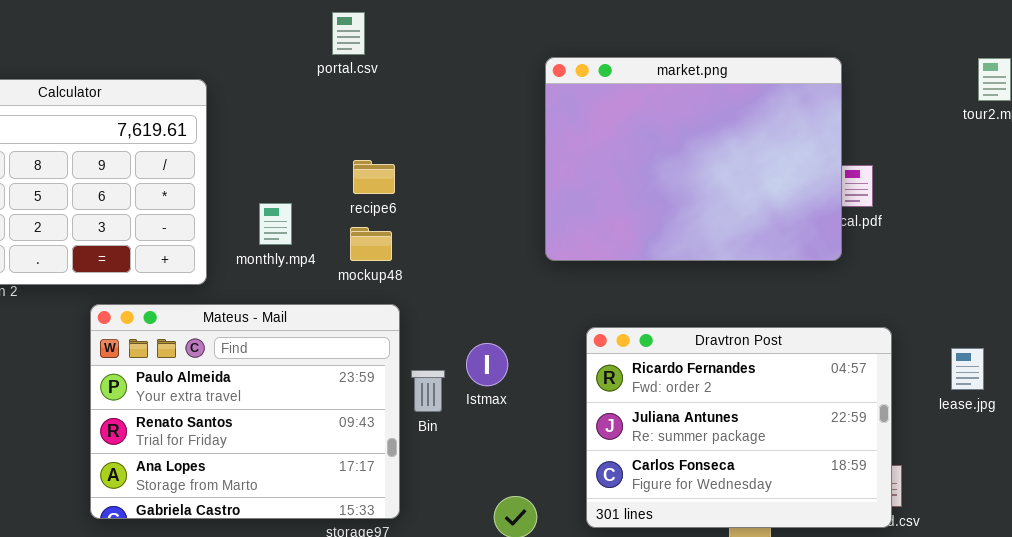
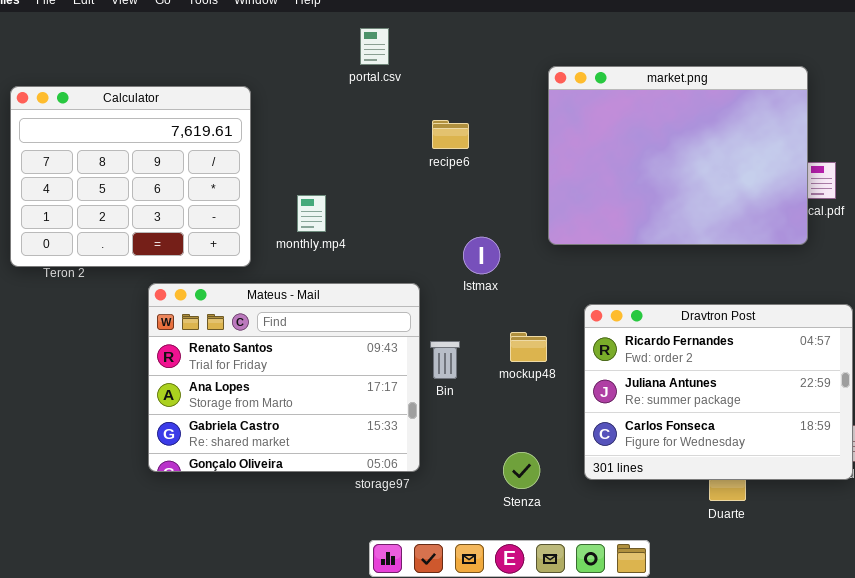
recipe6: [353,160,395,194] -> [432,120,469,149], moved
mockup48: [350,227,392,261] -> [510,332,547,362], moved
Mateus - Mail: [90,304,400,519] -> [148,283,420,472], scrolled down 1 row
Istmax: [466,343,508,386] -> [463,237,500,274], moved

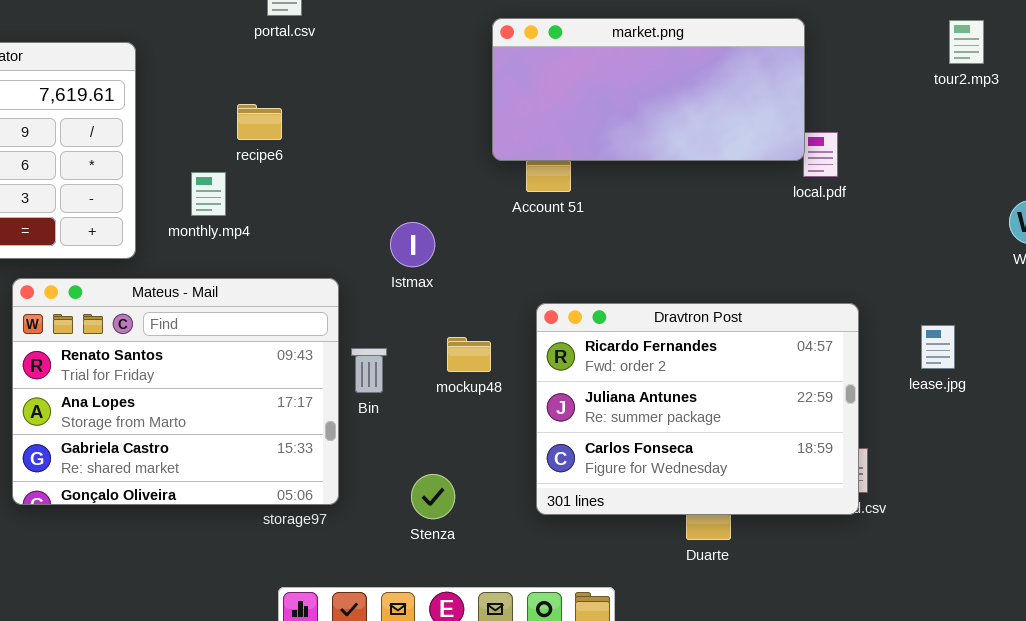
market.png: [548,66,808,245] -> [492,18,805,161], resized
recipe6: [432,120,469,149] -> [237,104,282,140], moved
Stenza: [503,452,540,489] -> [411,474,455,519], moved

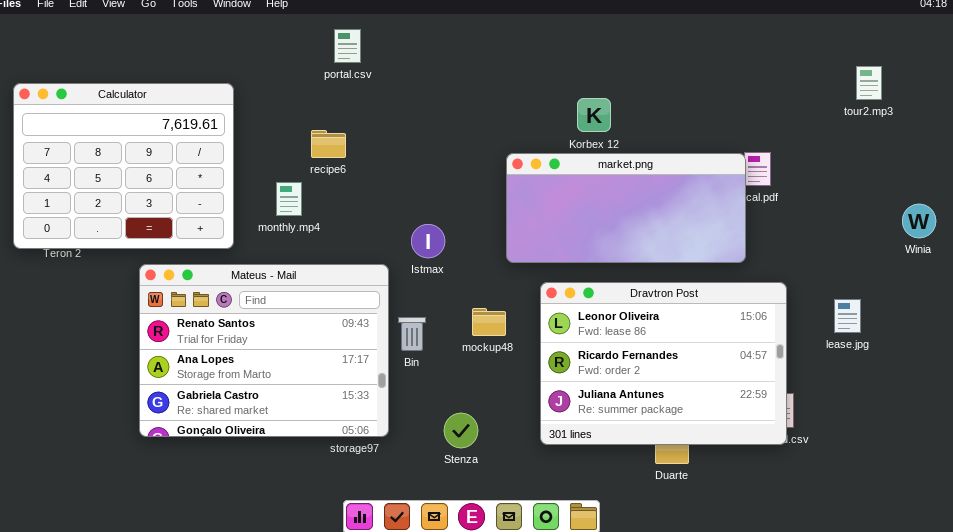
market.png: [492,18,805,161] -> [506,153,746,263], moved
Istmax: [390,222,435,267] -> [411,224,445,258], moved
Dravtron Post: [536,303,859,515] -> [540,282,787,445], scrolled up 1 row

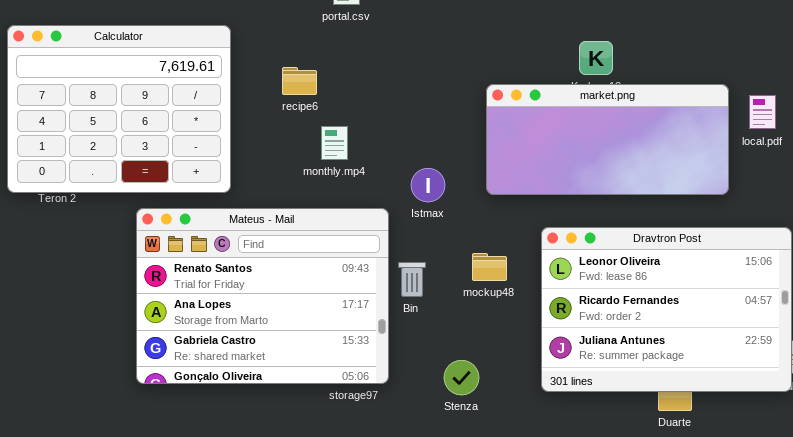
recipe6: [311,130,346,158] -> [282,67,317,95], moved
market.png: [506,153,746,263] -> [486,84,729,195], moved
monthly.mp4: [276,182,302,216] -> [321,126,348,160], moved

